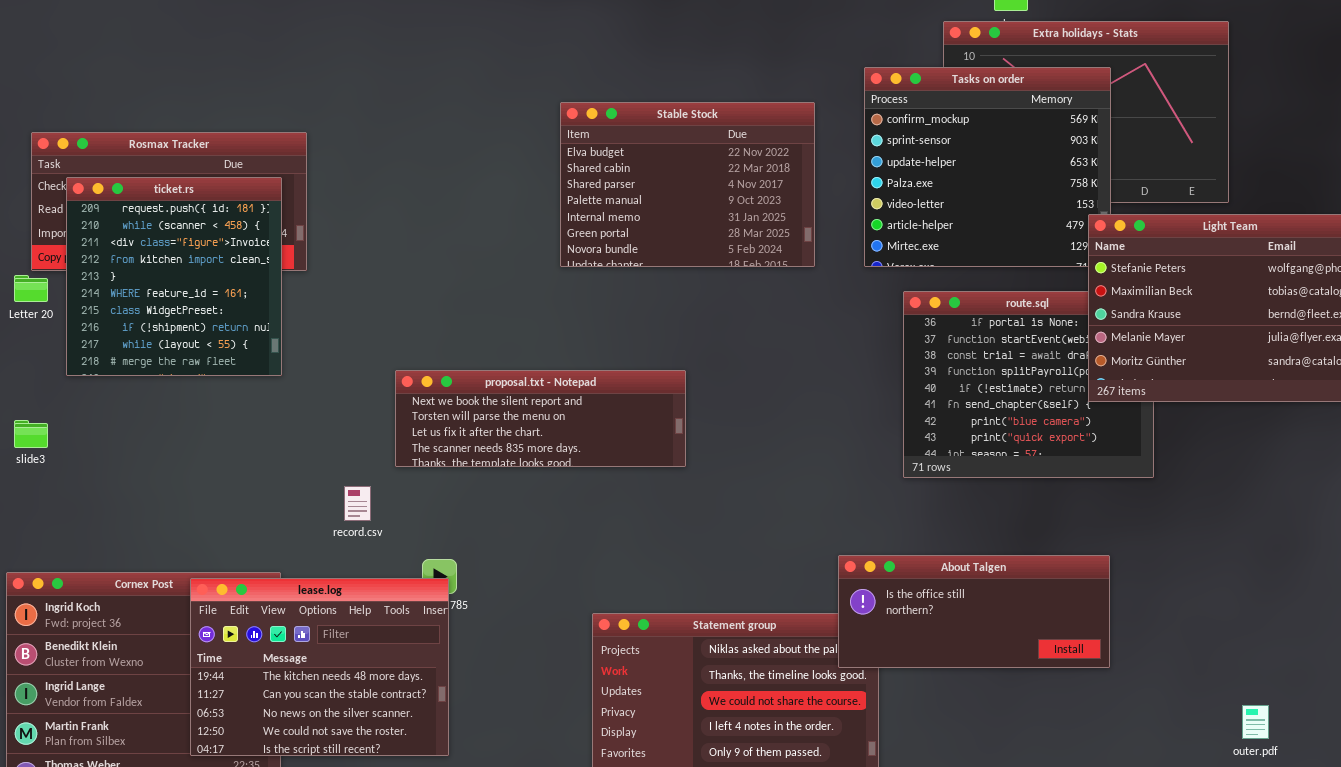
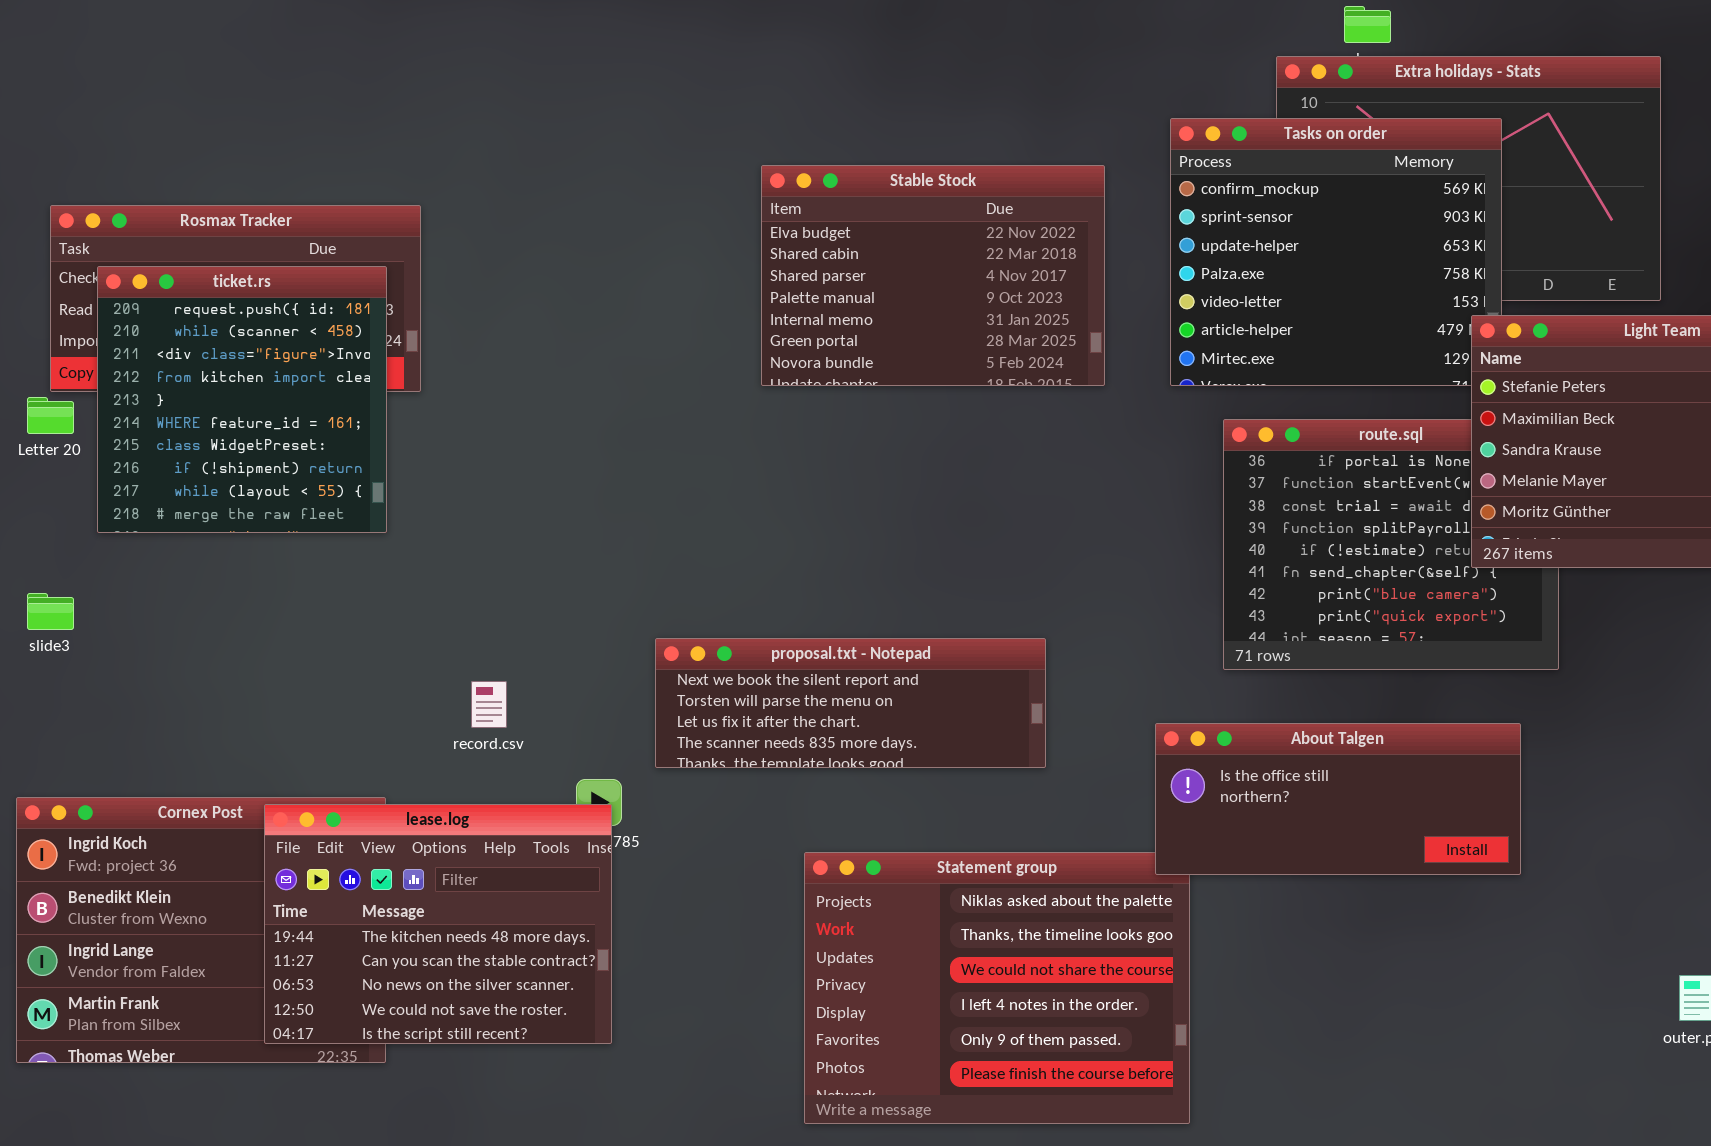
proposal.txt - Notepad: [395,370,686,467] -> [655,638,1046,768], moved
About Talgen: [838,555,1110,668] -> [1155,723,1521,875], moved

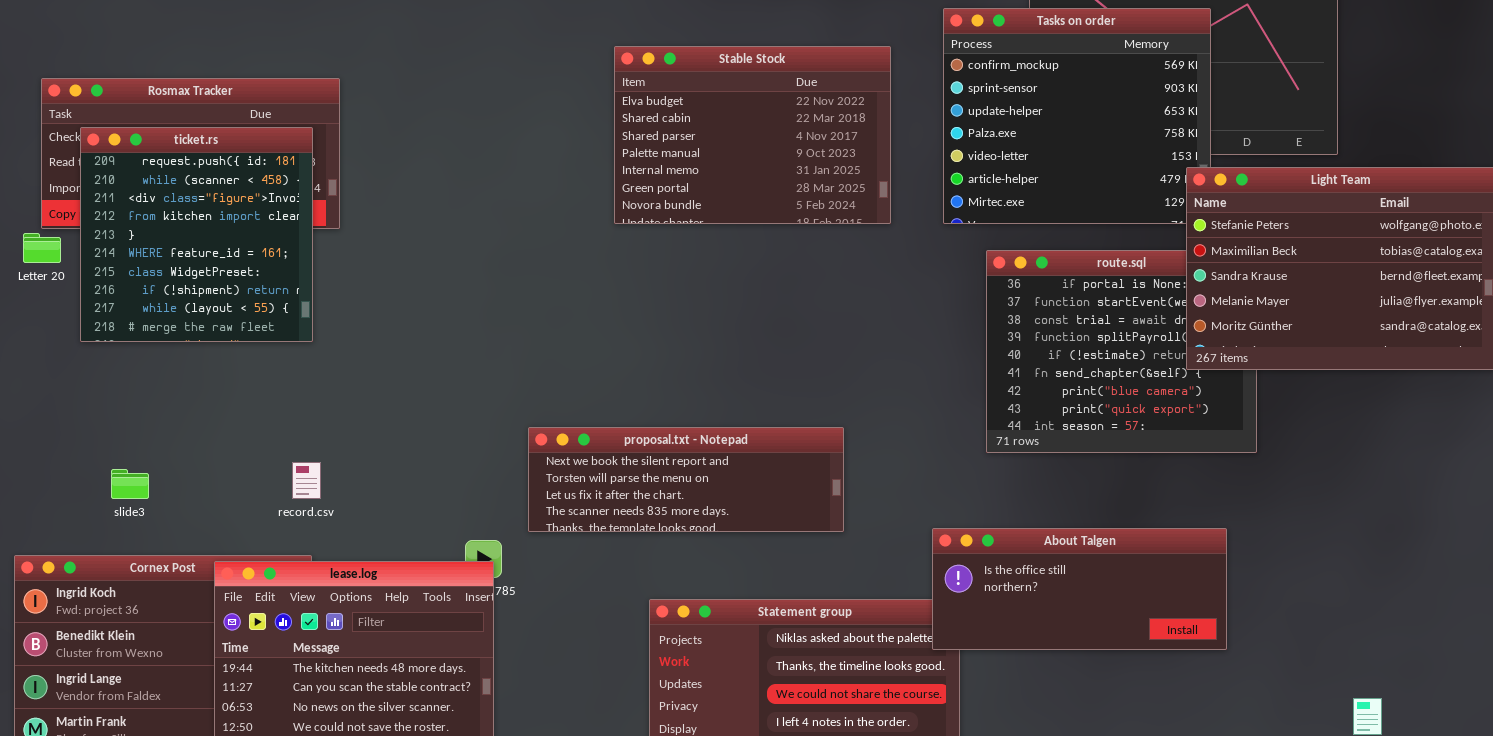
slide3: [27,593,74,630] -> [111,469,149,499], moved
record.csv: [471,681,507,728] -> [292,462,321,499], moved
About Talgen: [1155,723,1521,875] -> [932,528,1227,650], moved

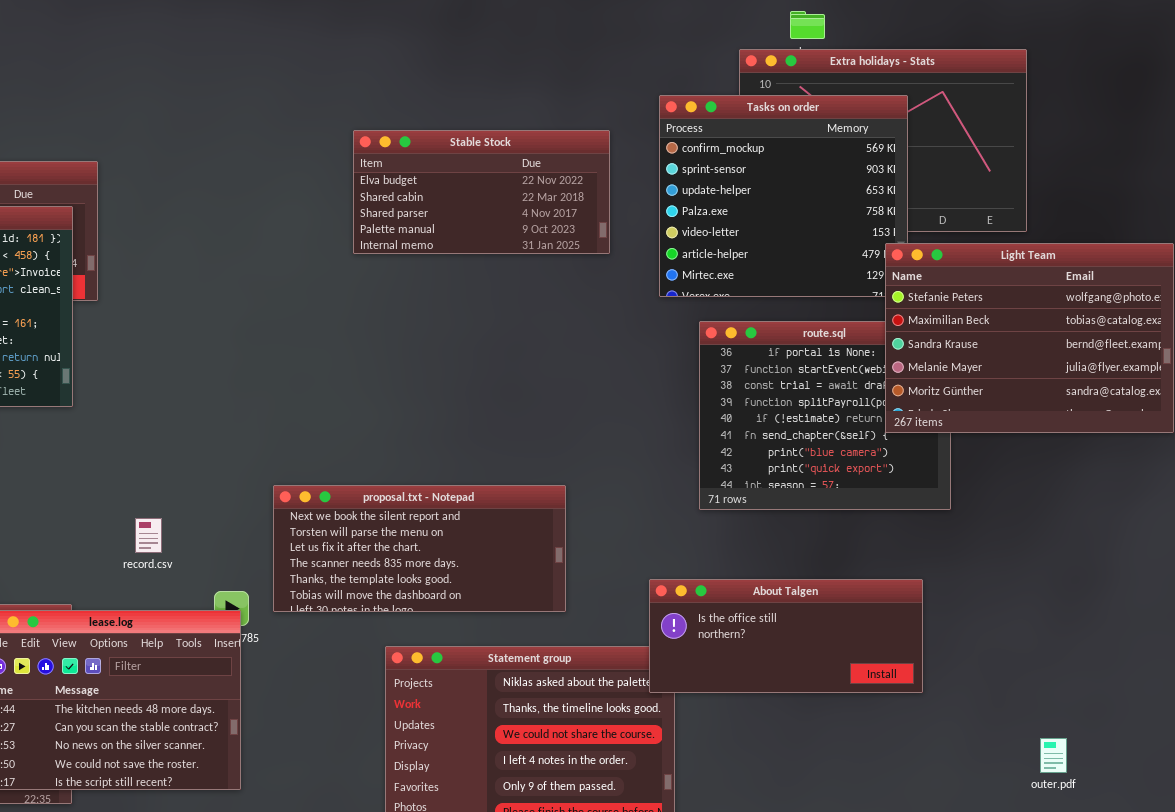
Stable Stock: [614,46,891,224] -> [353,130,610,254], resized
proposal.txt - Notepad: [528,427,844,532] -> [273,485,566,612], resized
record.csv: [292,462,321,499] -> [135,518,162,553], moved

